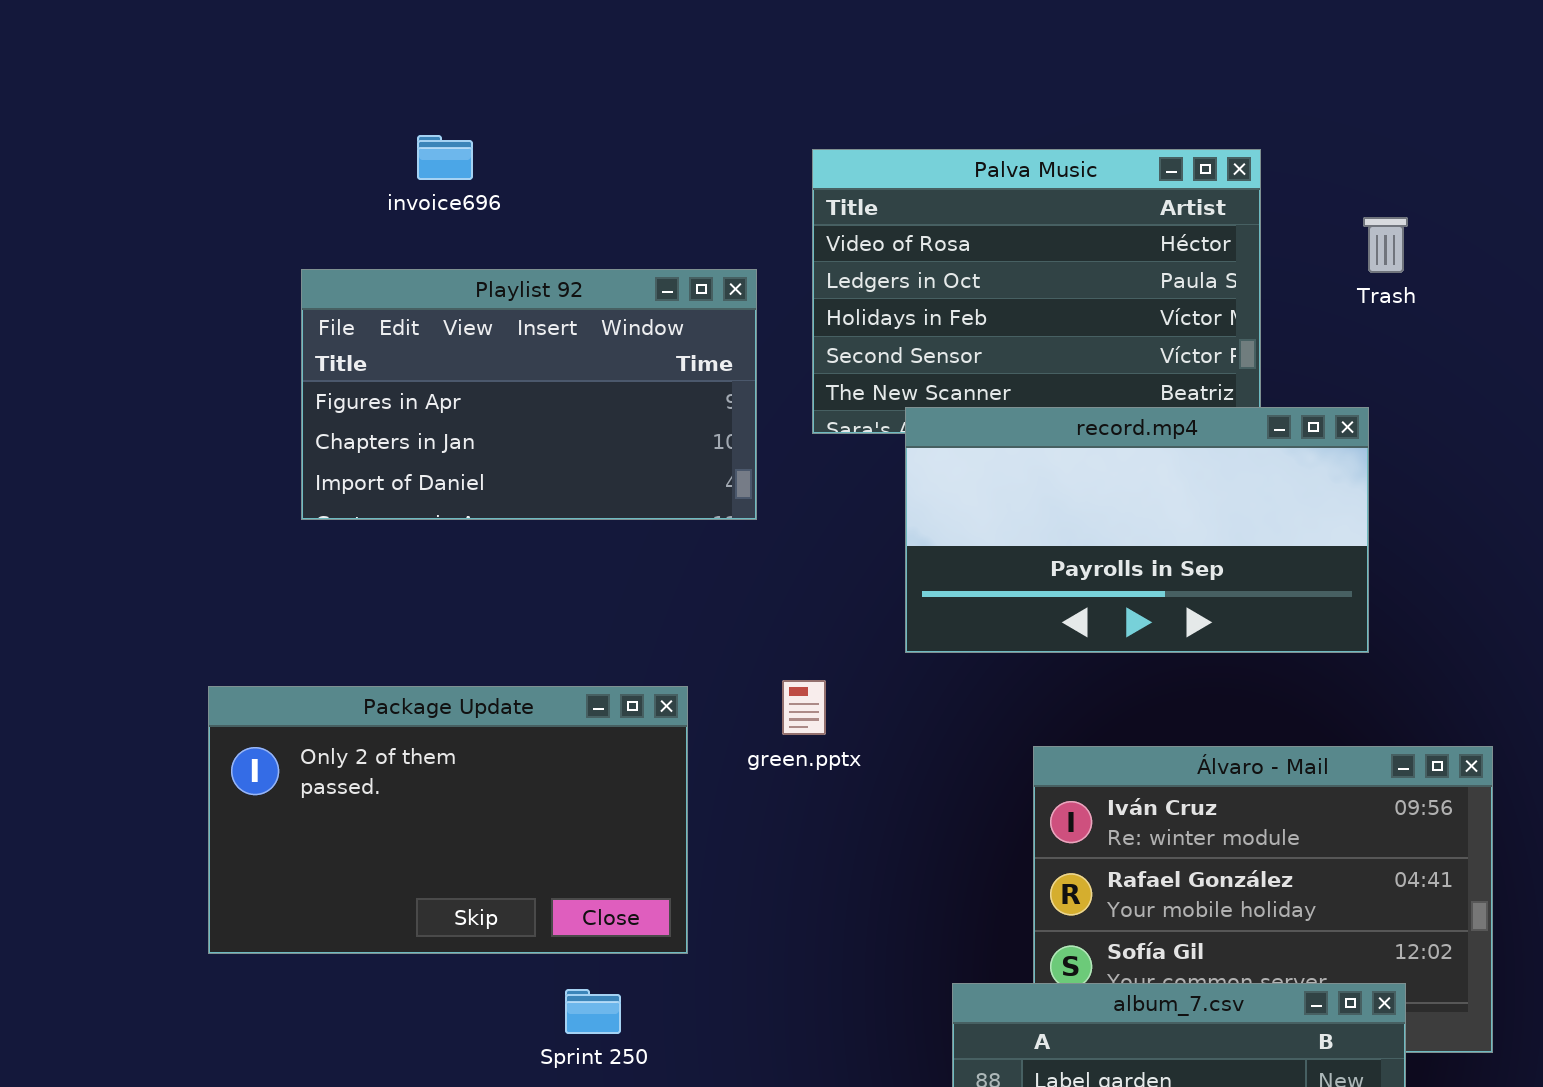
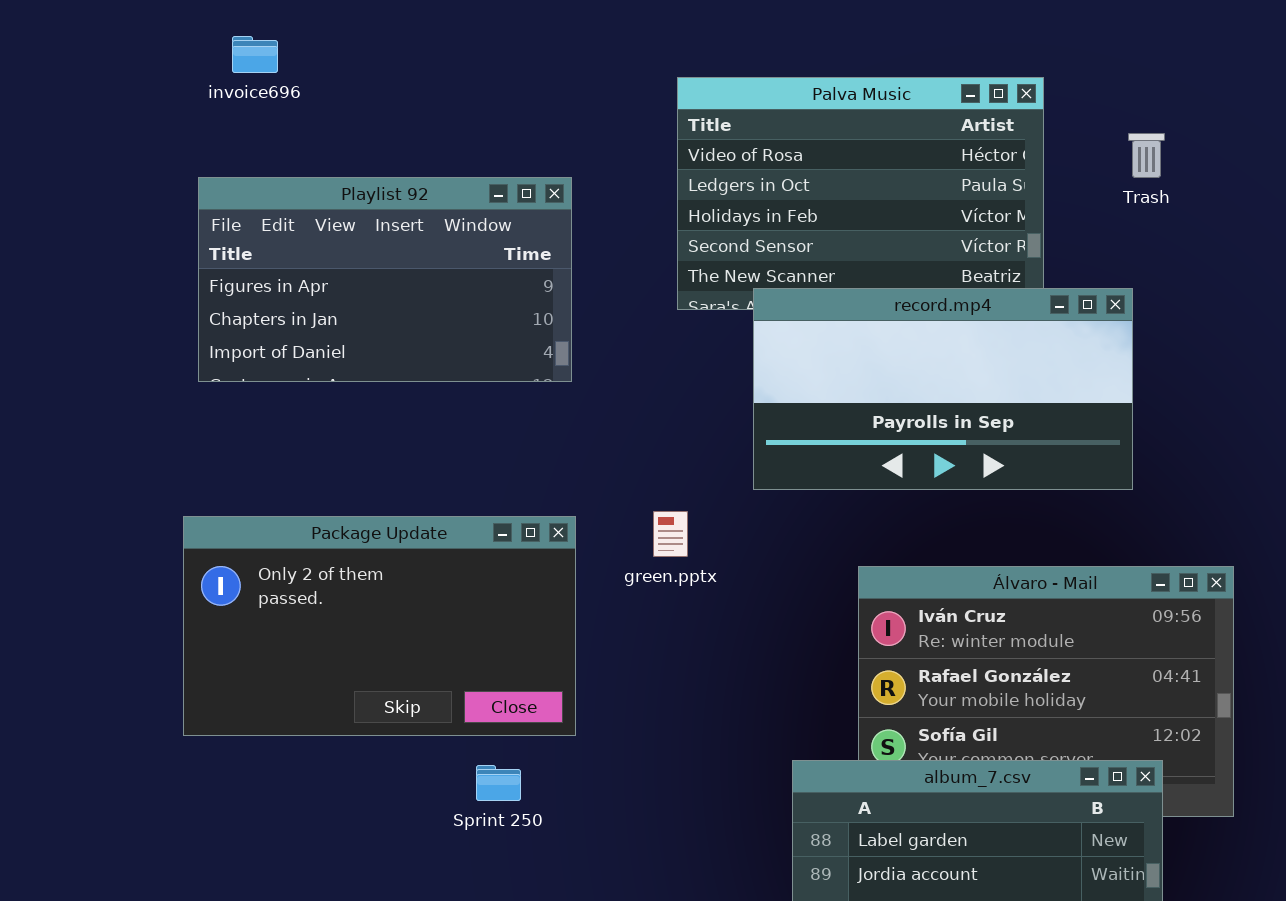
invoice696: [417,135,473,180] -> [232,36,278,73], moved
Playlist 92: [301,269,757,520] -> [198,177,572,382], moved

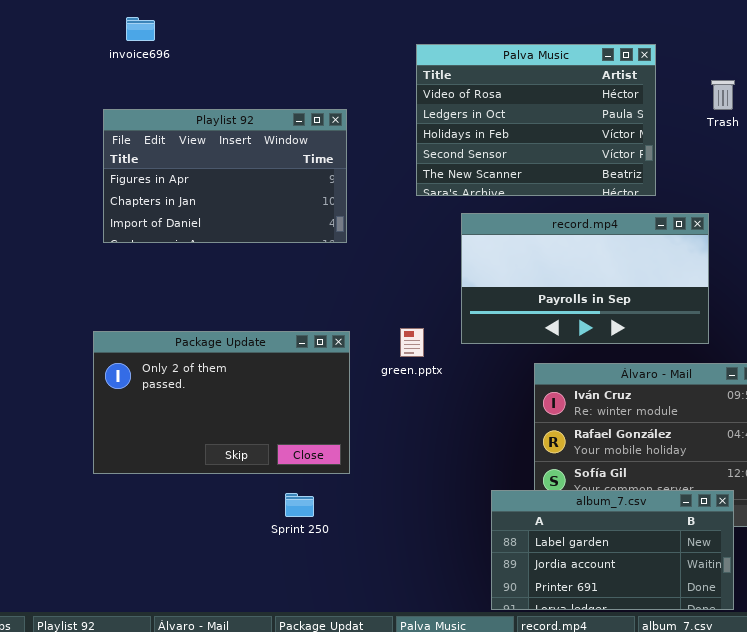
record.mp4: [753,288,1133,490] -> [461,213,709,344], moved

